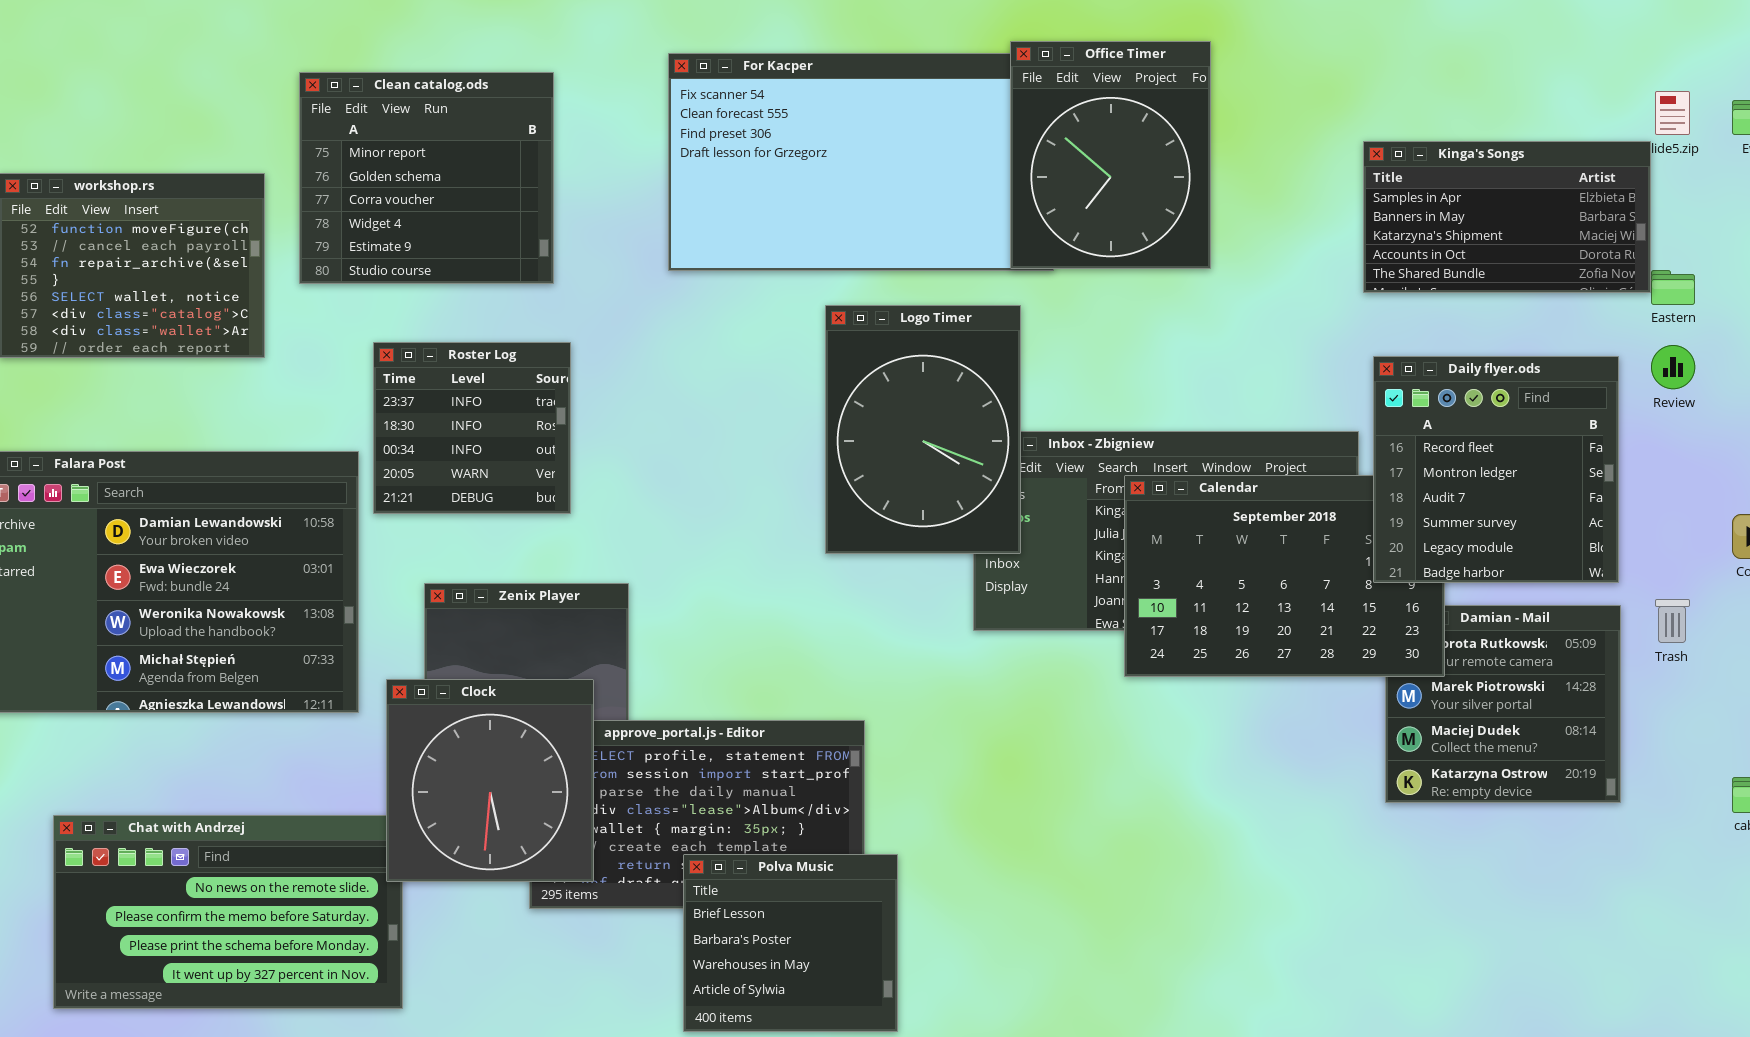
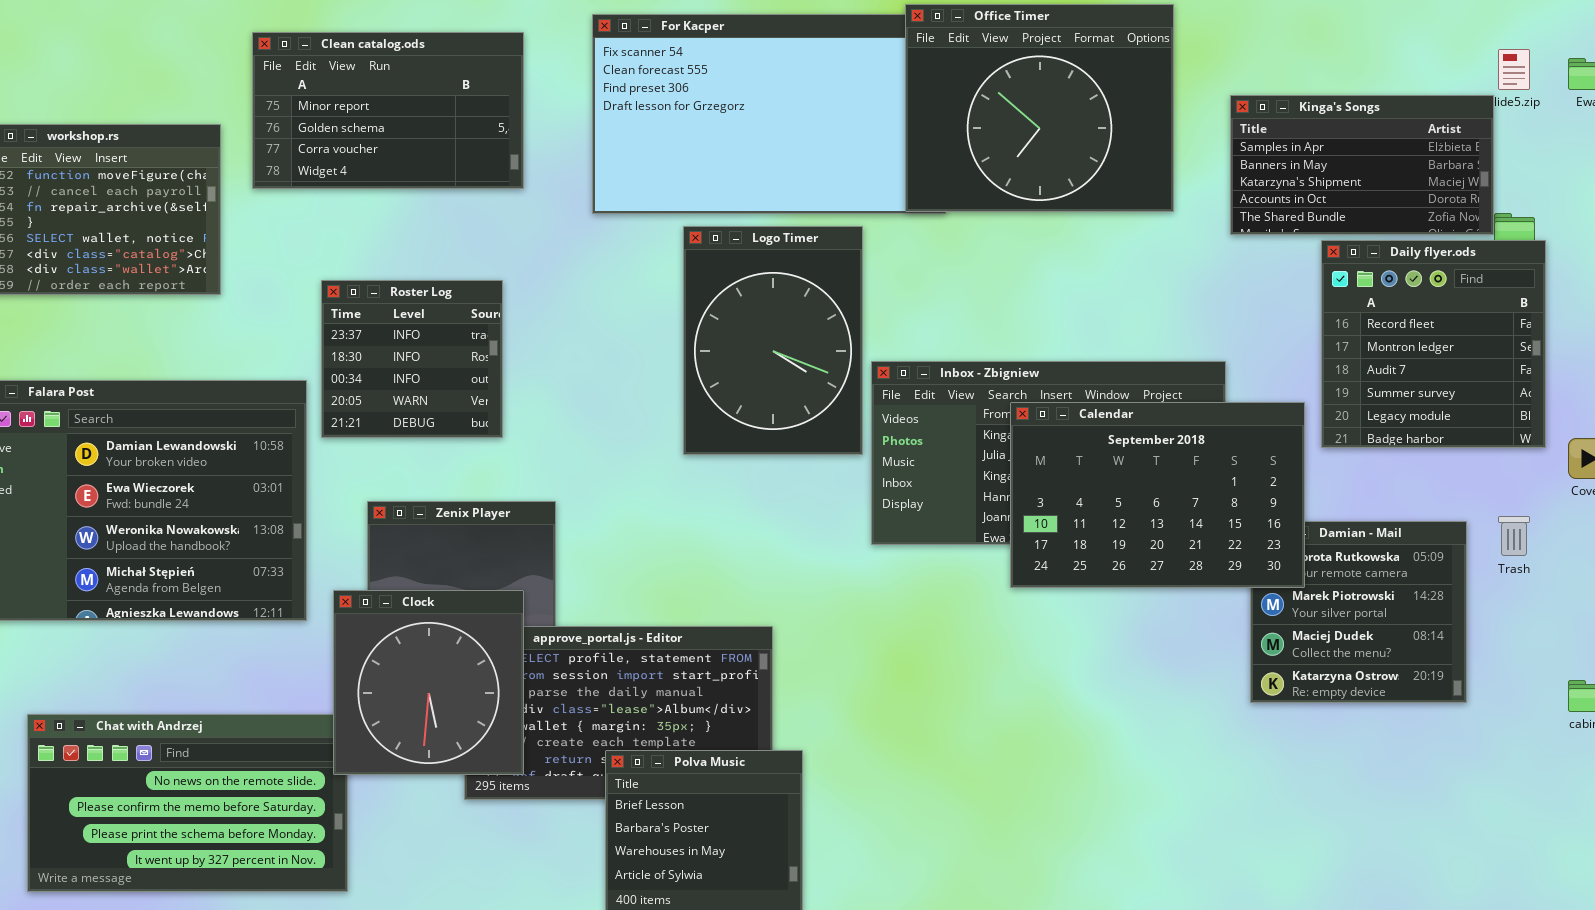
Office Timer: [1010,41,1211,269] -> [905,4,1174,212], resized
Clean catalog.ods: [299,72,554,284] -> [252,32,524,189], resized
Logo Timer: [825,305,1021,554] -> [683,226,863,455], moved
Daily flyer.ods: [1373,356,1619,583] -> [1321,240,1546,448], moved

